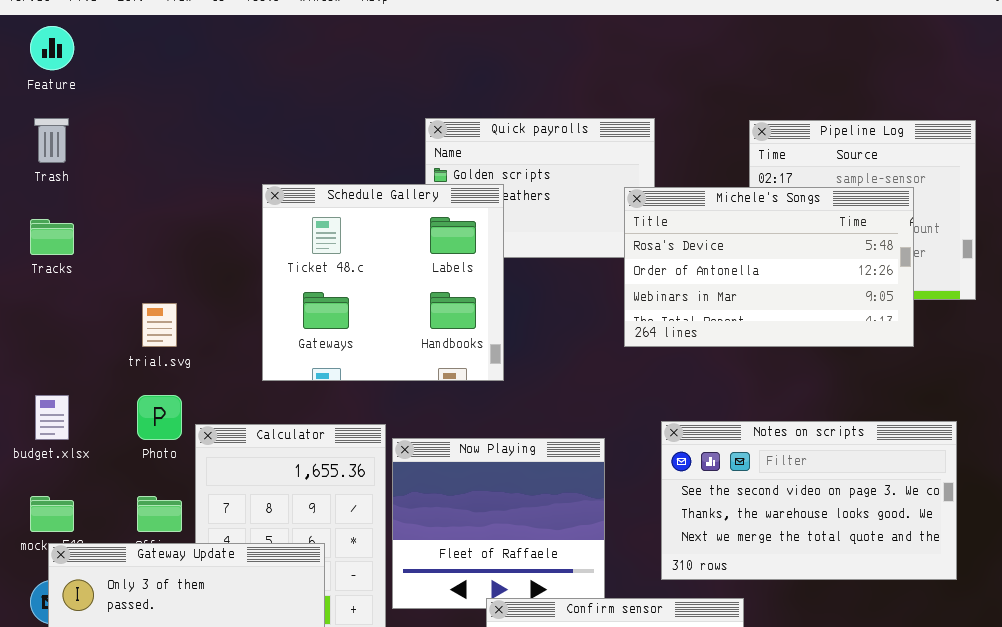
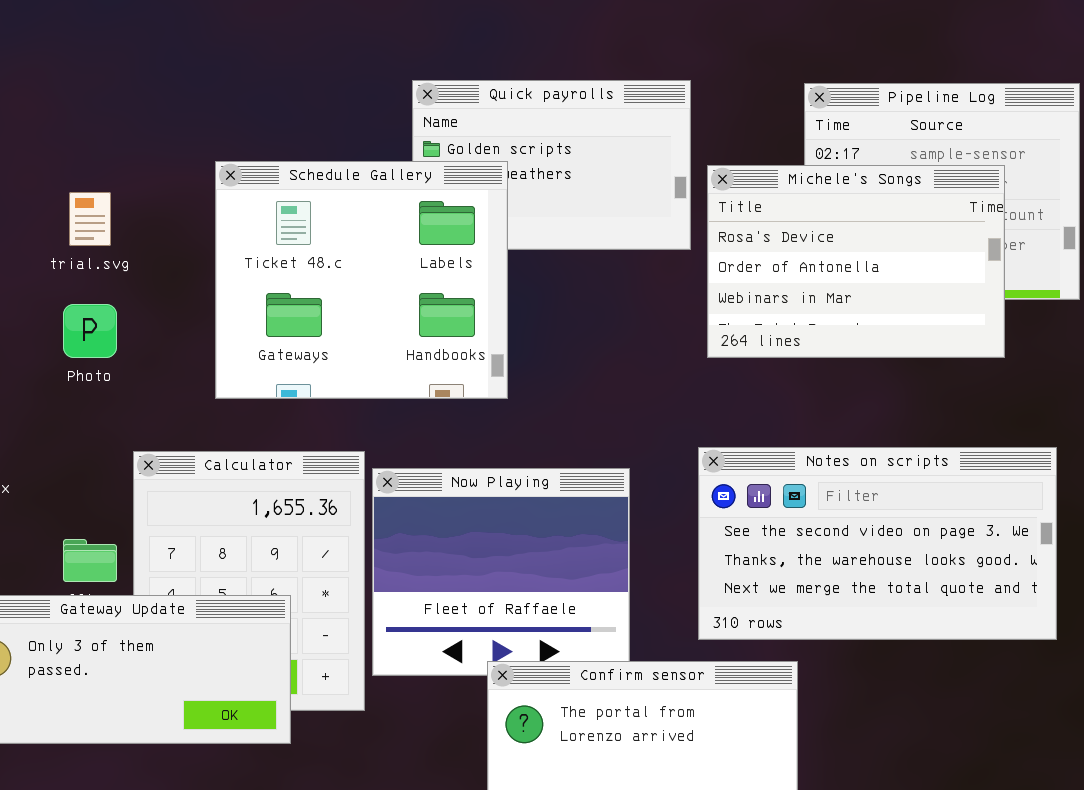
Michele's Songs: [624,187,914,347] -> [707,165,1005,358], resized
trial.svg: [142,303,177,347] -> [69,192,111,246], moved
Photo: [137,395,182,440] -> [63,304,117,358], moved

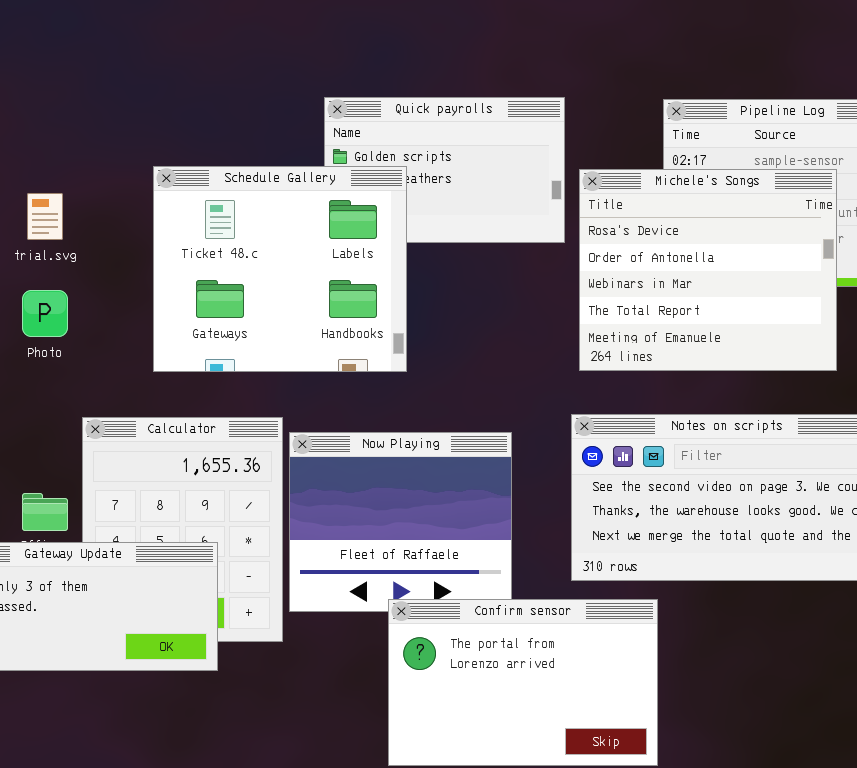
Michele's Songs: [707,165,1005,358] -> [579,169,837,371], resized

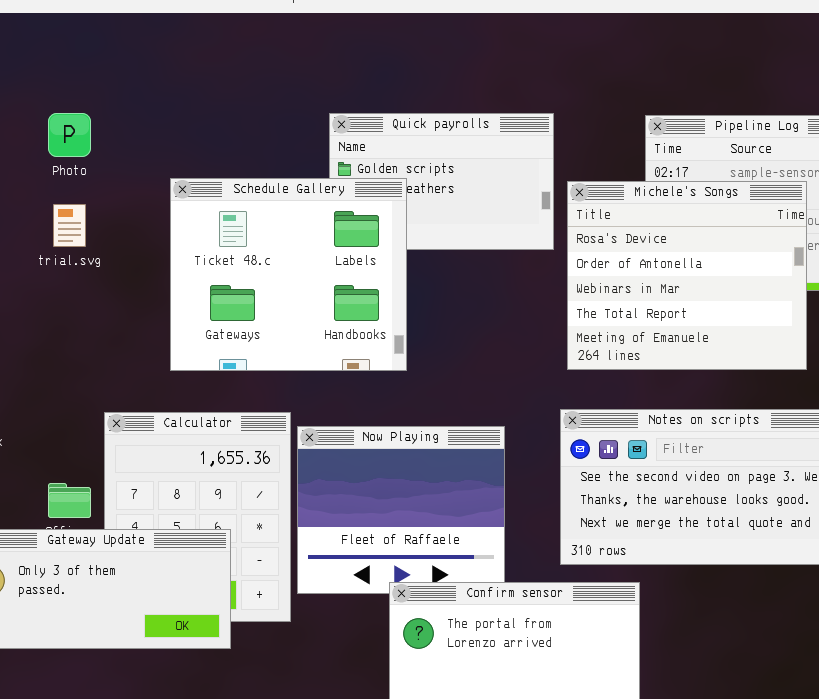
Photo: [22,290,68,337] -> [48,113,91,157], moved

